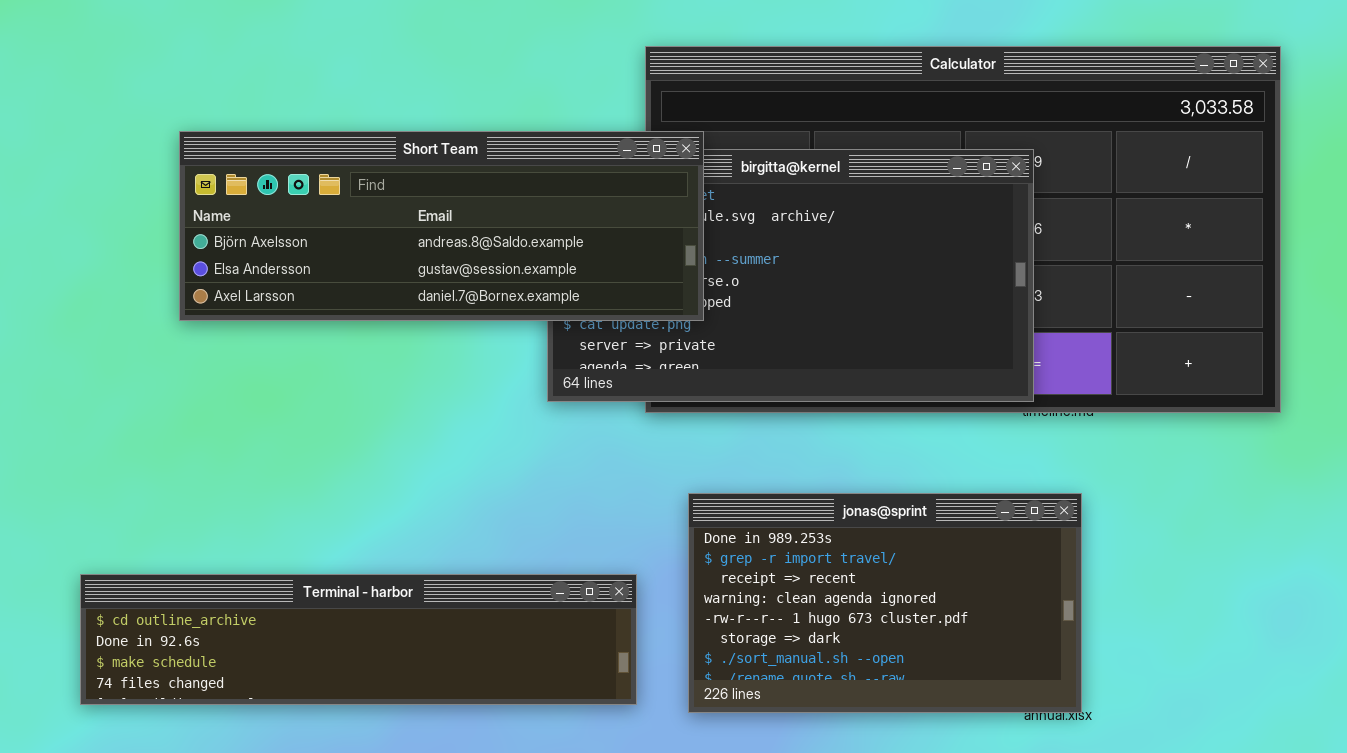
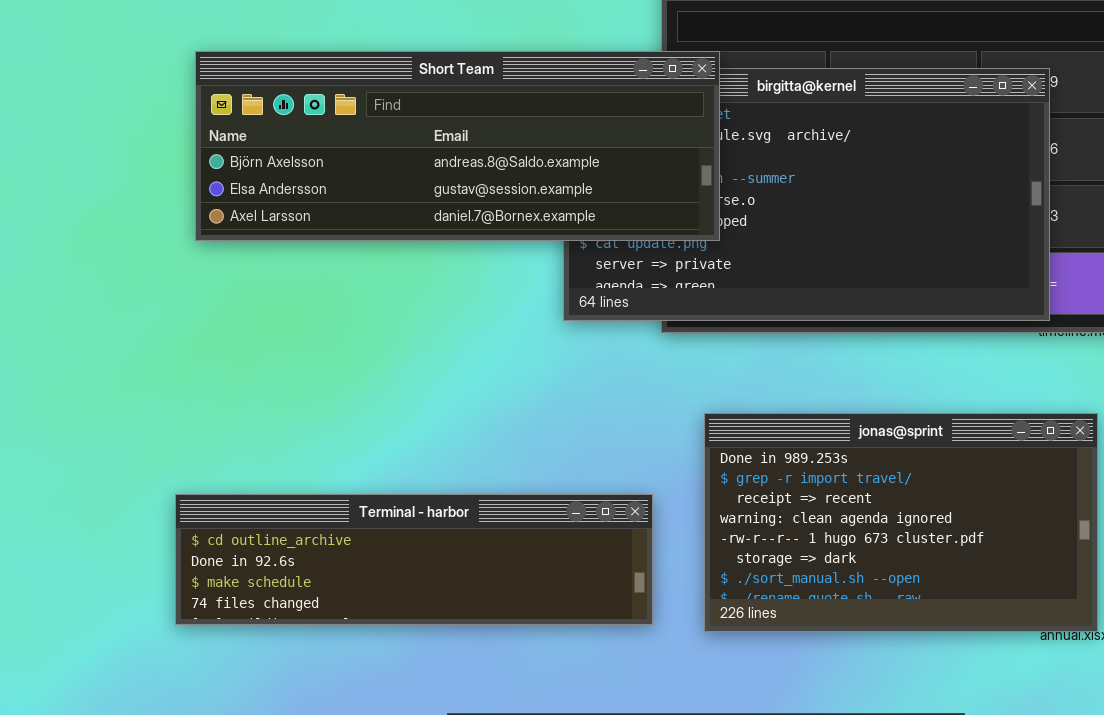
Terminal - harbor: [80,574,637,705] -> [175,494,653,625], resized

